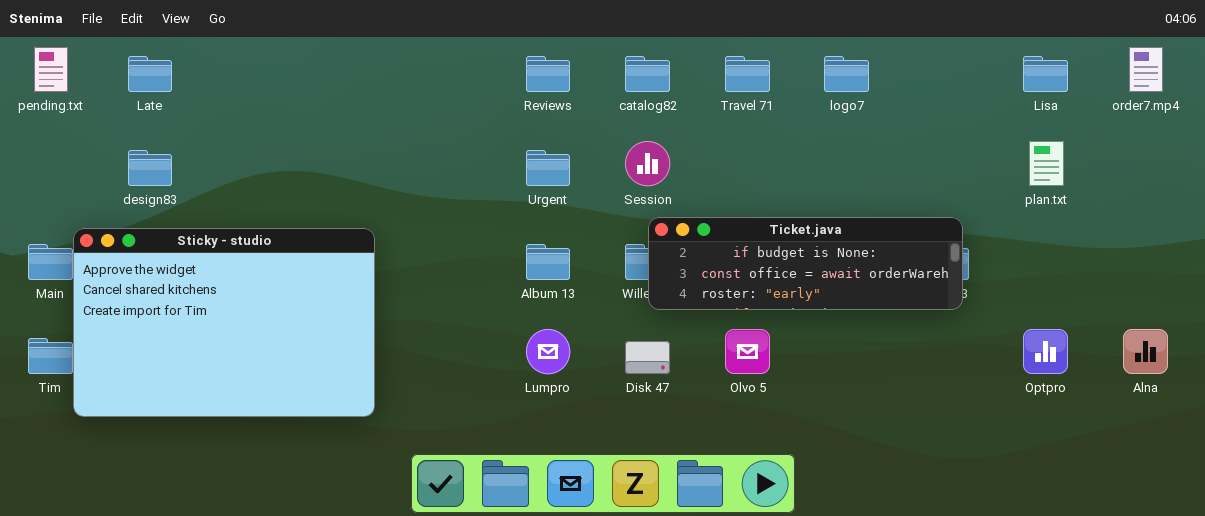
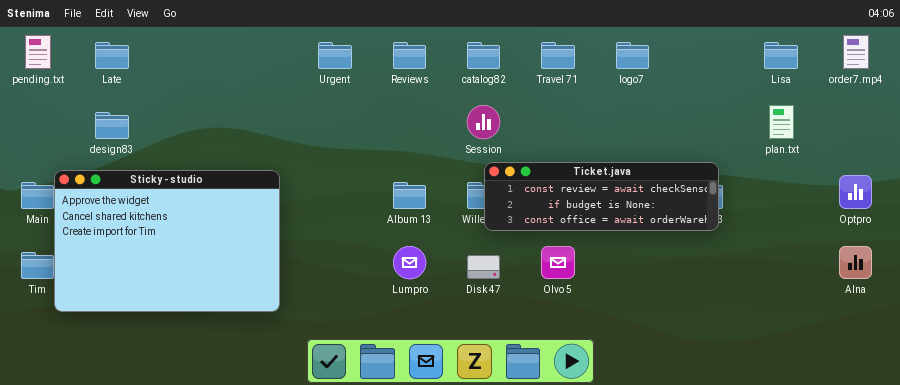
Urgent: [526,150,570,186] -> [318,42,352,69], moved
Ticket.java: [648,217,963,310] -> [484,162,719,231], scrolled up 1 row
Optpro: [1023,329,1068,374] -> [839,175,872,209], moved

